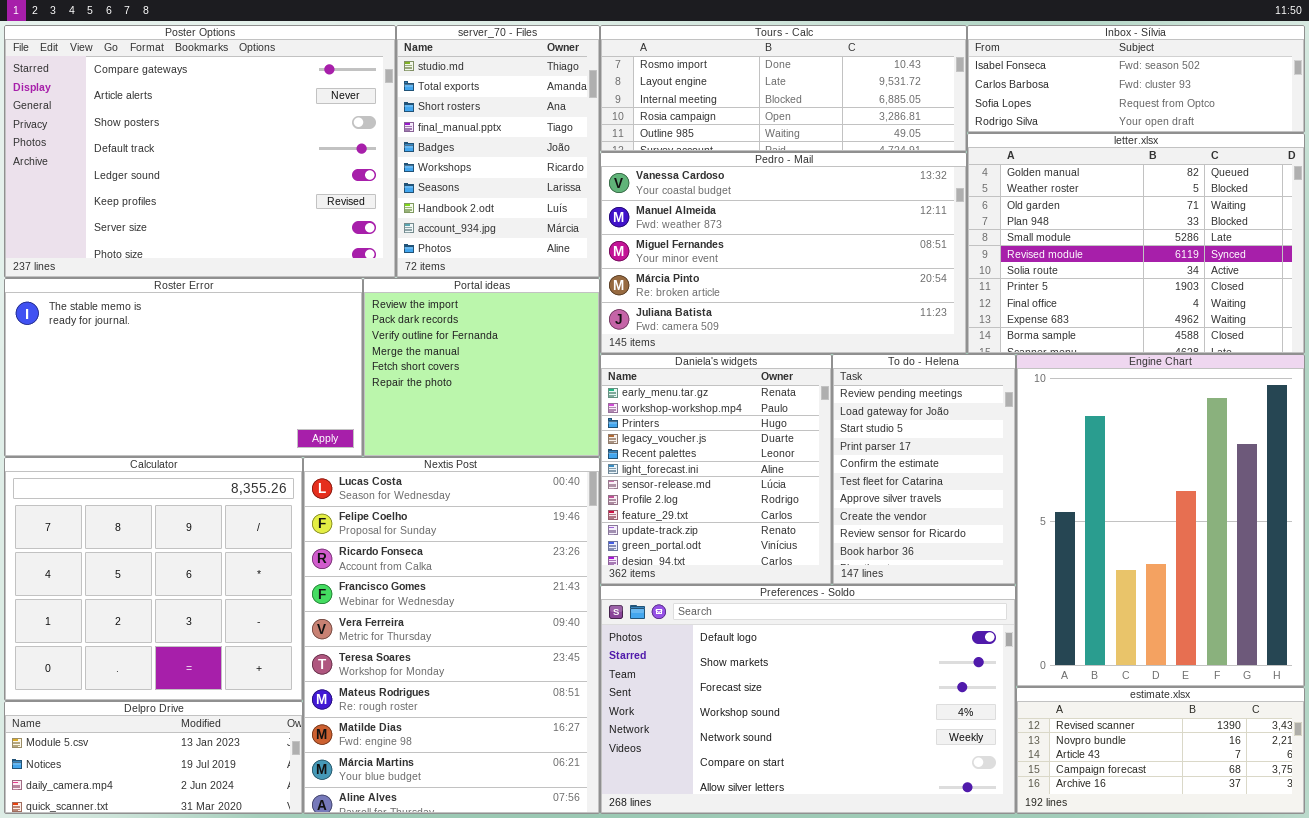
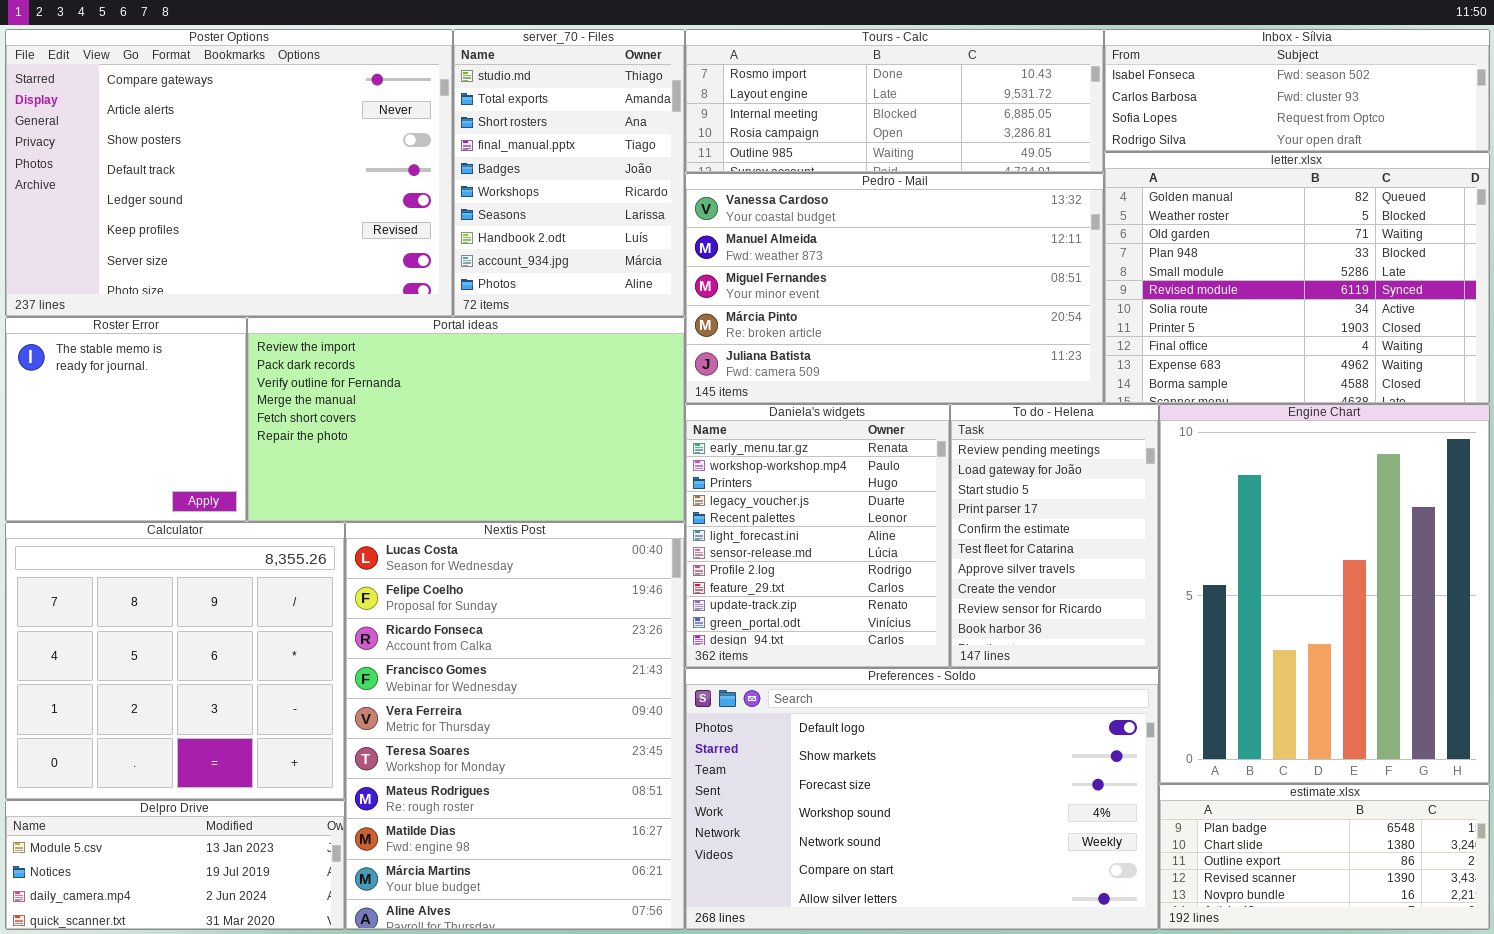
Roster Error: [4,278,363,457] -> [5,317,247,522], resized
Portal ideas: [363,278,600,457] -> [247,317,685,522], resized
estimate.xlsx: [1016,687,1305,814] -> [1159,784,1490,930], scrolled up 3 rows

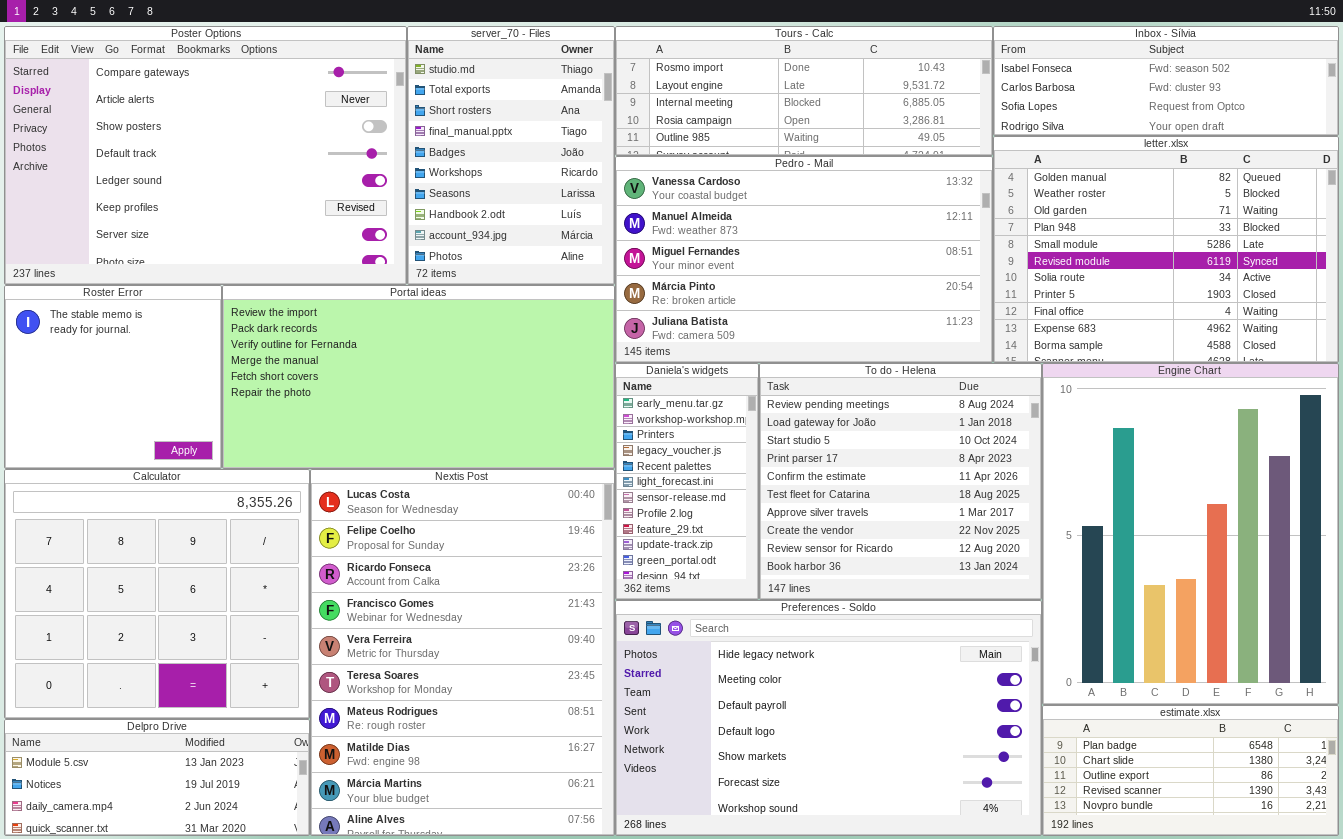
Daniela's widgets: [685,404,950,668] -> [615,363,759,600], resized
To do - Helena: [950,404,1159,668] -> [759,363,1042,600], resized
Preferences - Soldo: [685,668,1159,930] -> [615,600,1042,836], scrolled up 3 rows

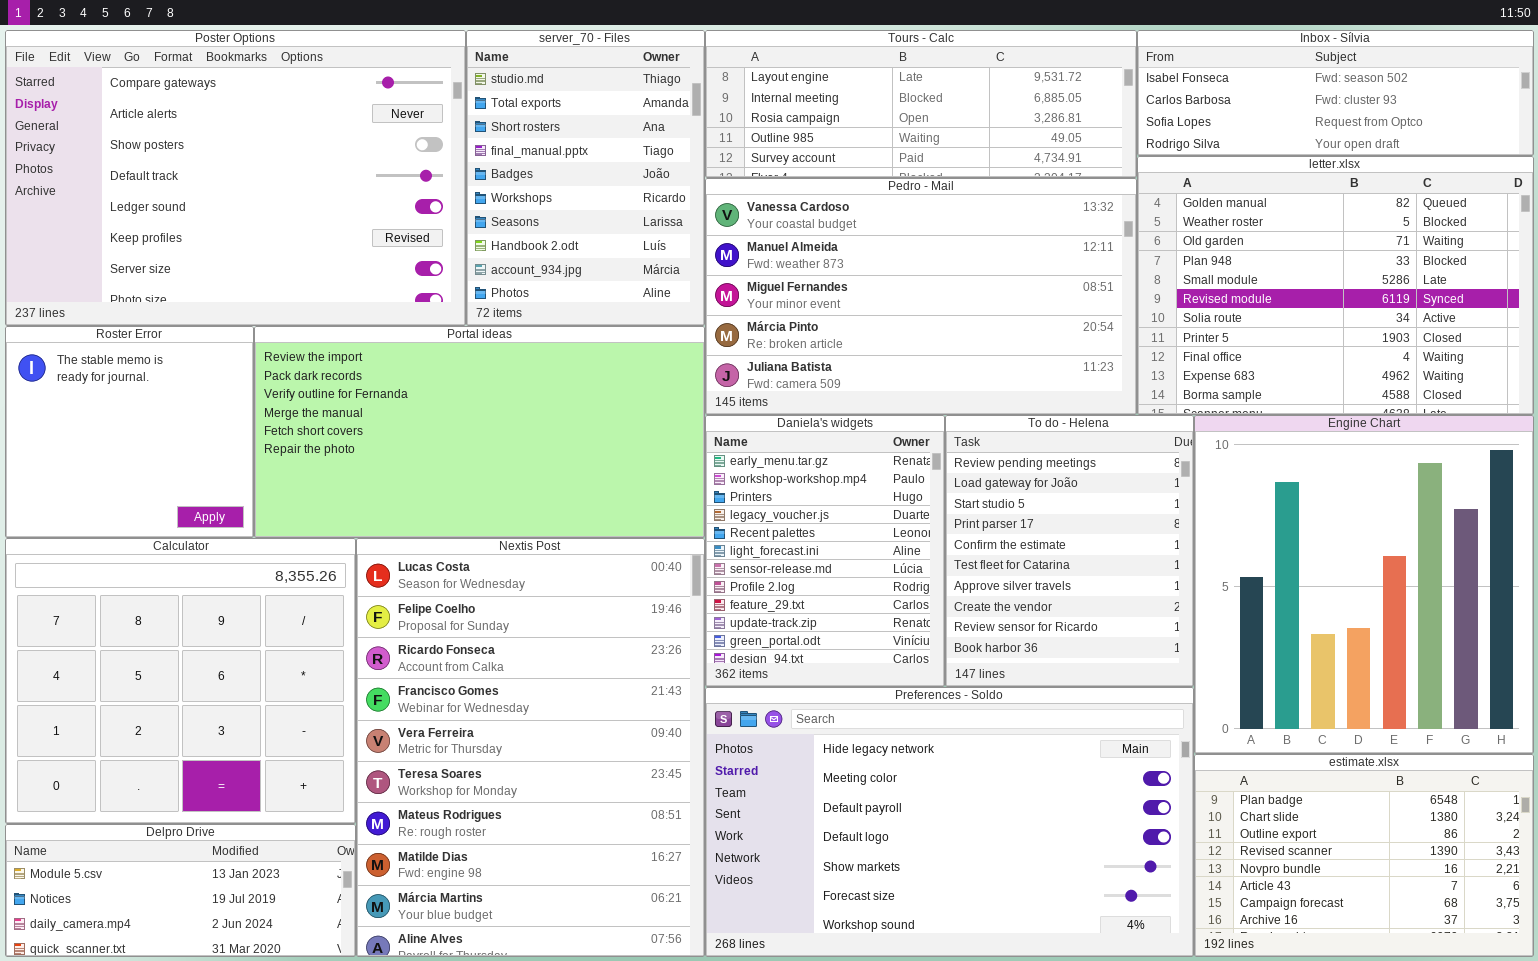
Tours - Calc: [615,26,993,156] -> [705,30,1137,178], scrolled down 1 row
Daniela's widgets: [615,363,759,600] -> [705,415,945,687], resized
To do - Helena: [759,363,1042,600] -> [945,415,1194,687], resized
Engine Chart: [1042,363,1339,705] -> [1194,415,1534,754], resized
estimate.xlsx: [1042,705,1339,836] -> [1194,754,1534,957], resized

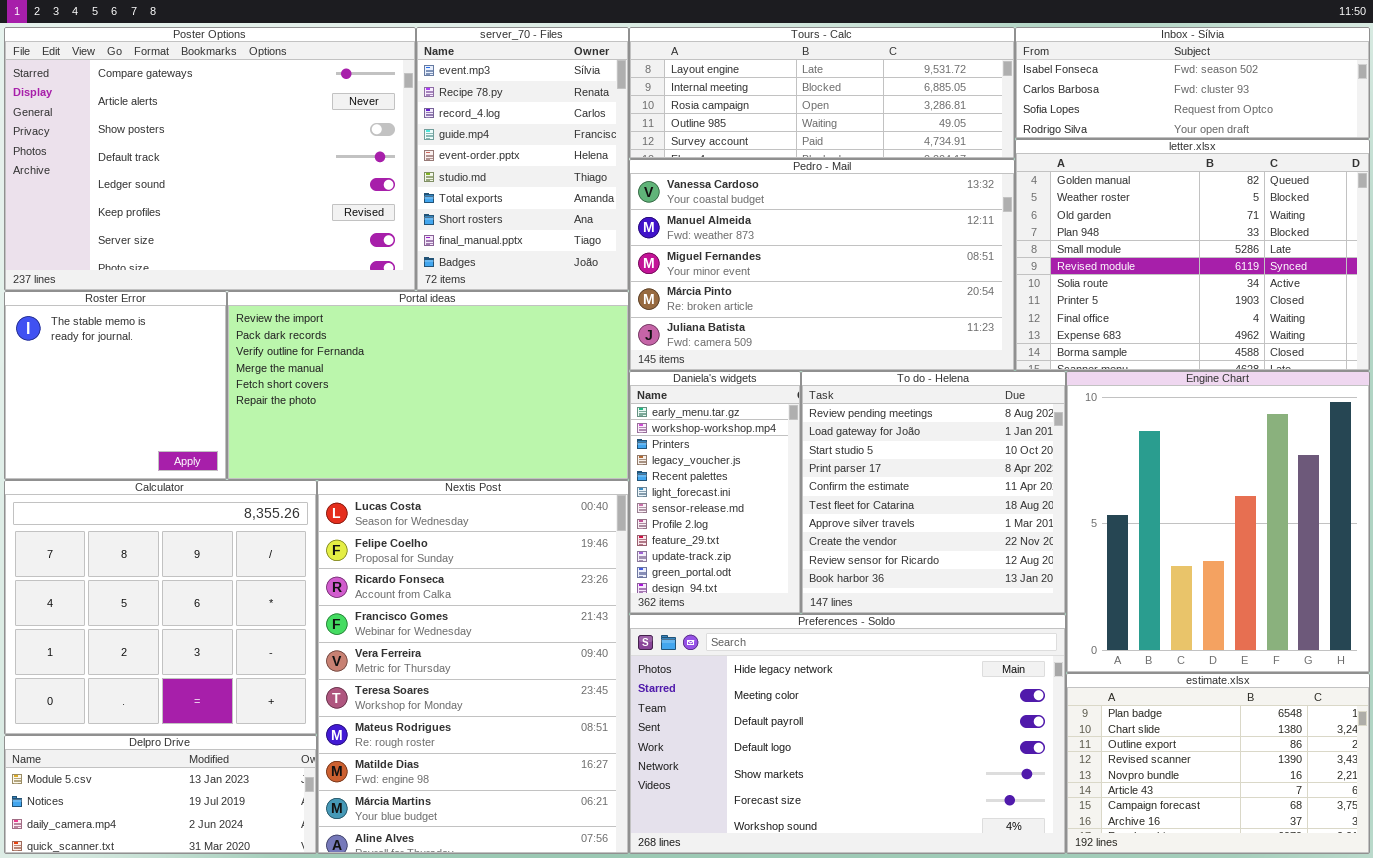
server_70 - Files: [466,30,705,326] -> [416,27,629,291], scrolled up 5 rows
Daniela's widgets: [705,415,945,687] -> [629,371,801,614], resized
To do - Helena: [945,415,1194,687] -> [801,371,1066,614], resized

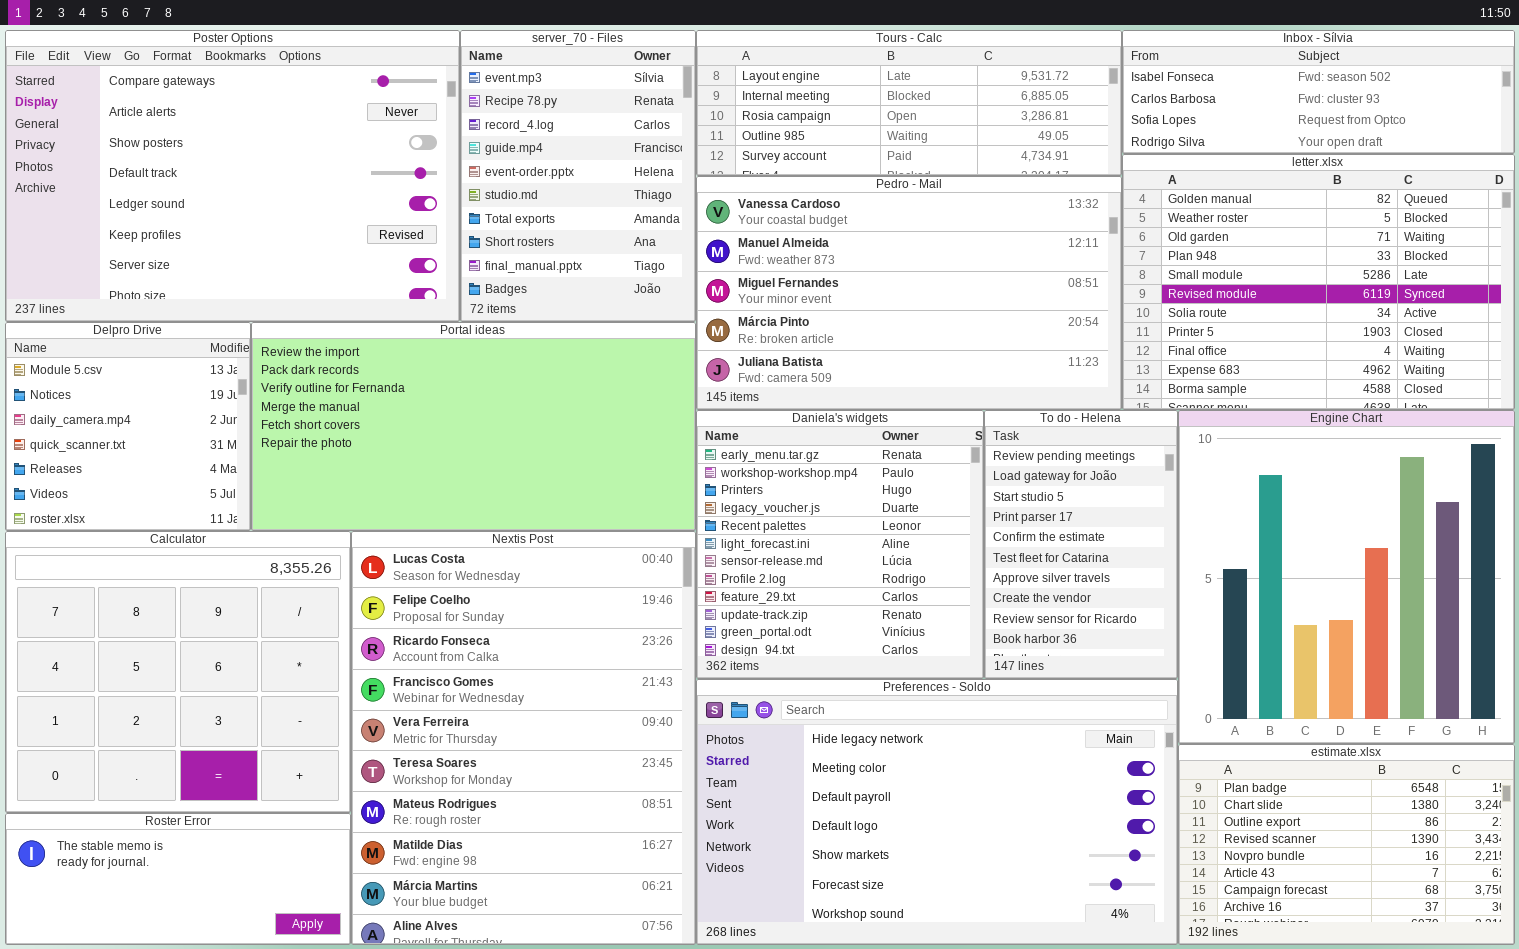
Roster Error: [4,291,227,480] -> [5,813,351,945], moved, resized
Daniela's widgets: [629,371,801,614] -> [696,410,984,679], resized
To do - Helena: [801,371,1066,614] -> [984,410,1178,679], resized
Delpro Drive: [4,735,317,854] -> [5,322,251,531], moved, resized

